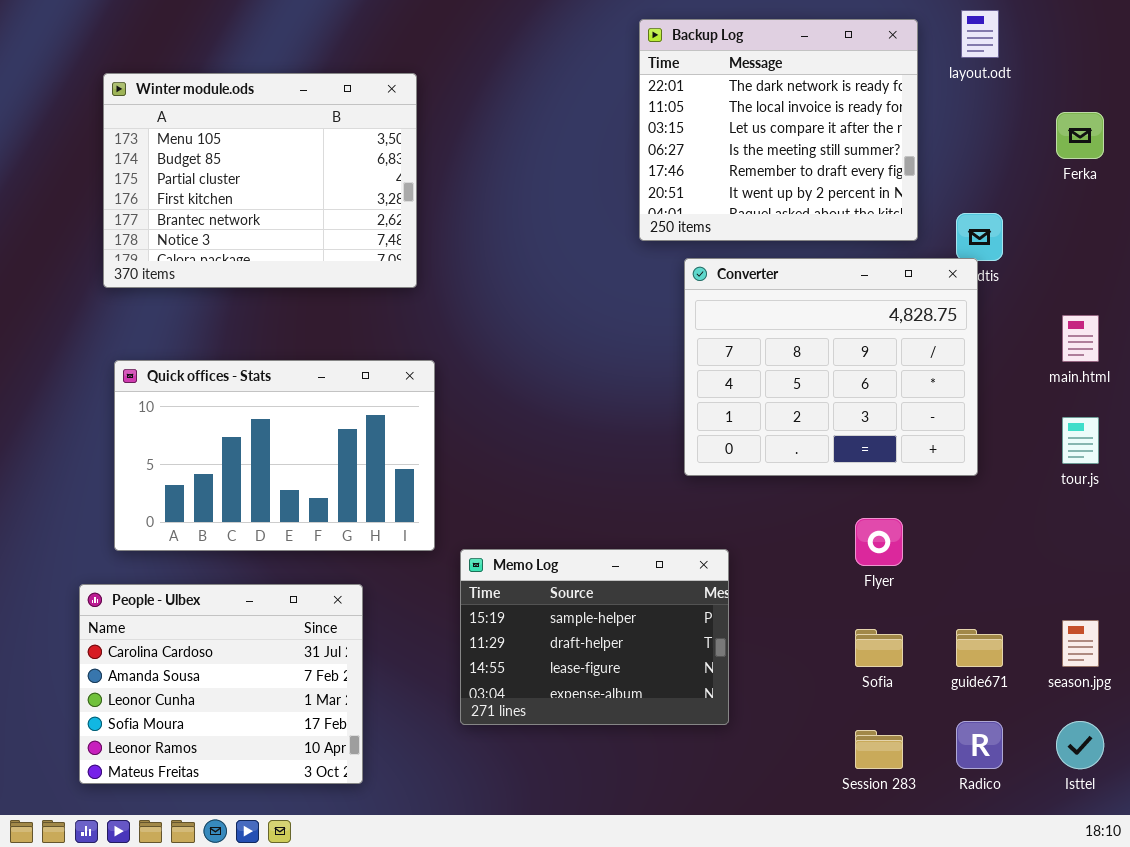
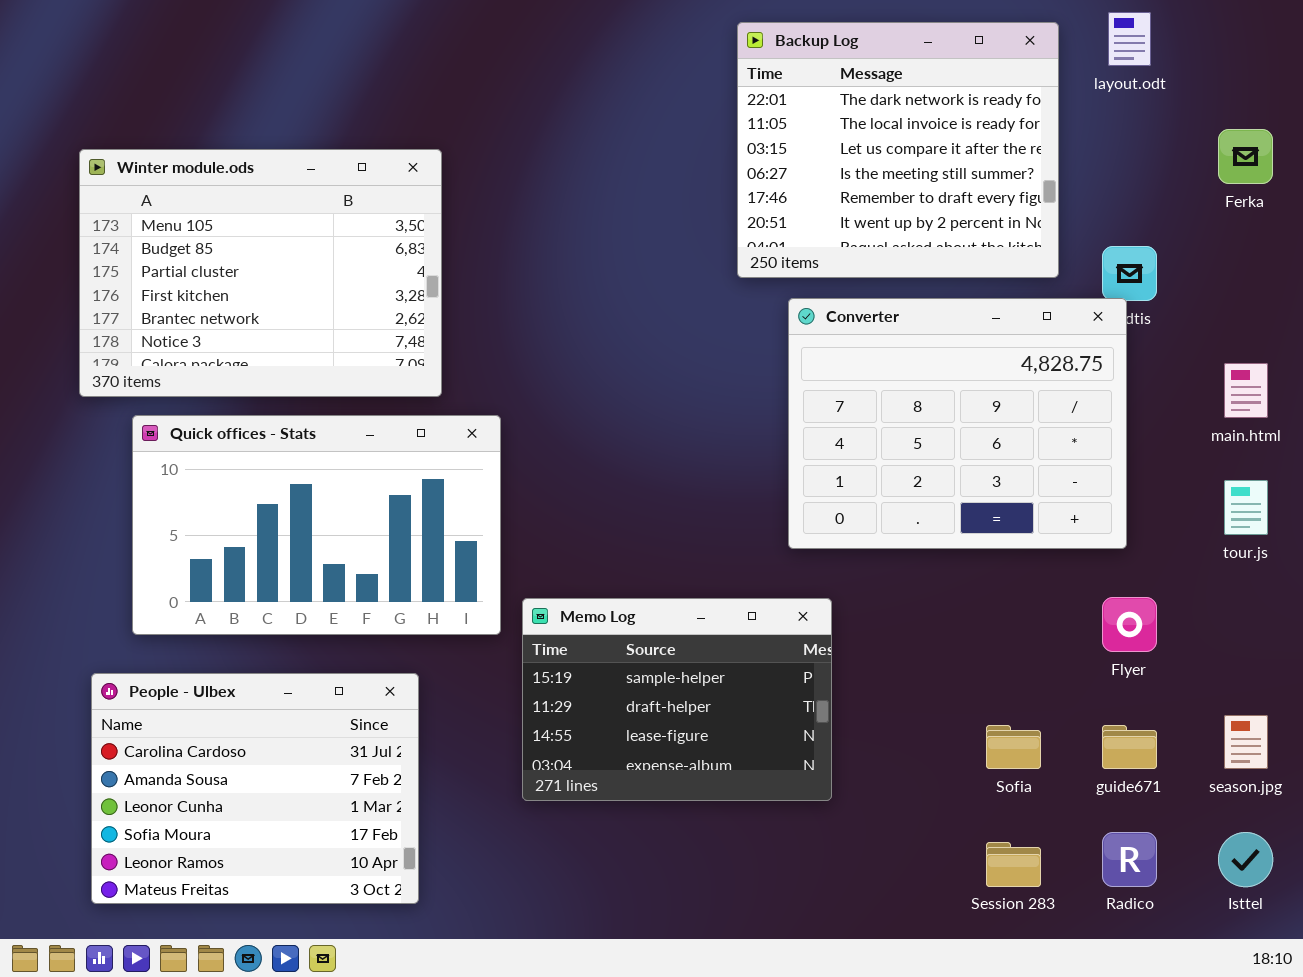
Winter module.ods: [103,73,417,288] -> [79,149,442,397], moved
Flyer: [855,518,903,566] -> [1102,597,1157,652], moved
Memo Log: [460,549,729,725] -> [522,598,832,801], moved

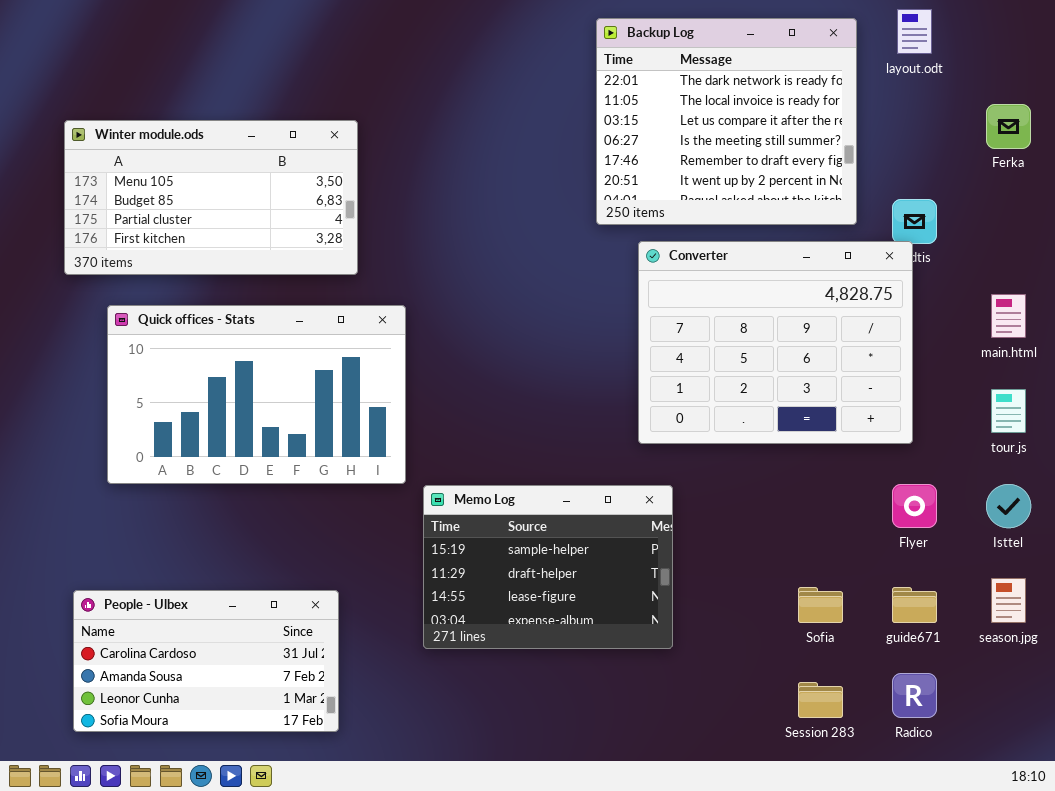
Winter module.ods: [79,149,442,397] -> [64,120,358,275], resized
Quick offices - Stats: [132,415,501,635] -> [107,305,406,484], moved
People - Ulbex: [91,673,419,904] -> [73,590,339,732], resized
Isttel: [1218,832,1273,887] -> [986,484,1031,528], moved

